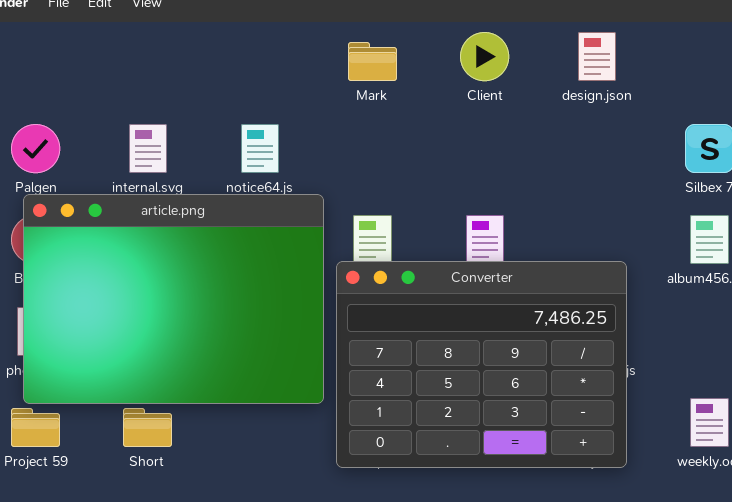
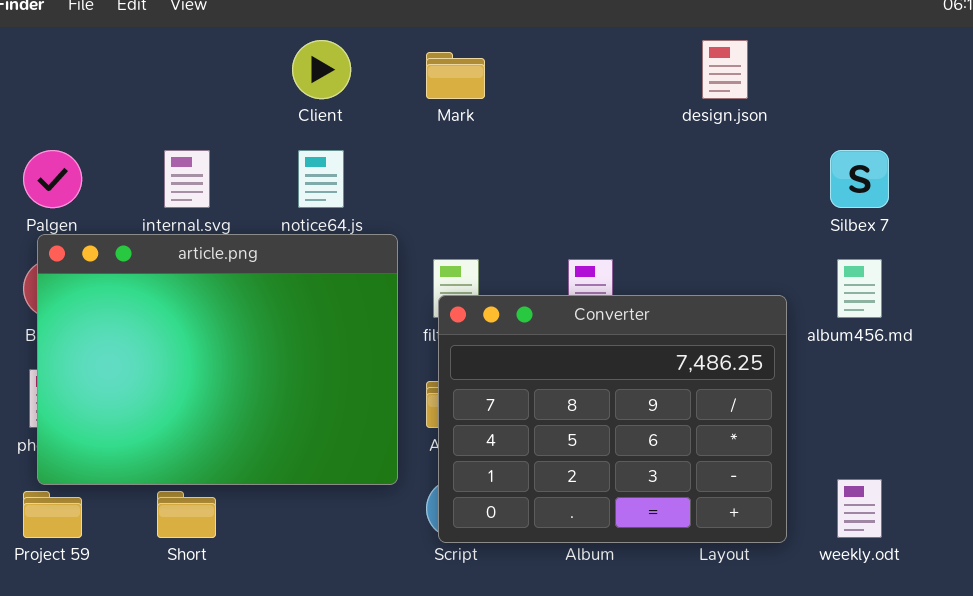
Client: [460,32,509,81] -> [292,40,351,99], moved
Converter: [336,261,627,468] -> [438,295,787,543], moved

